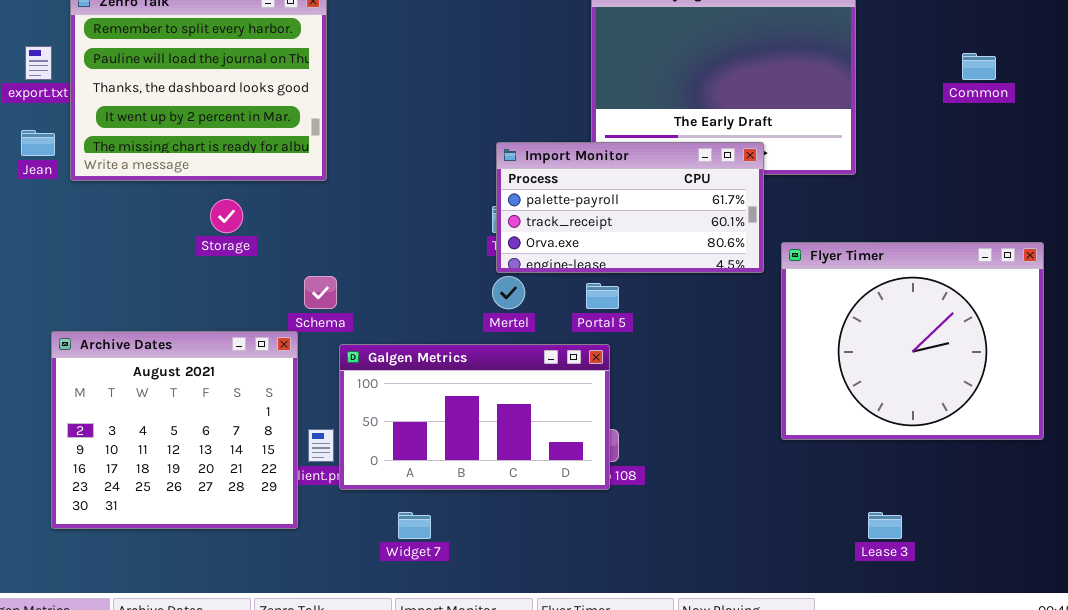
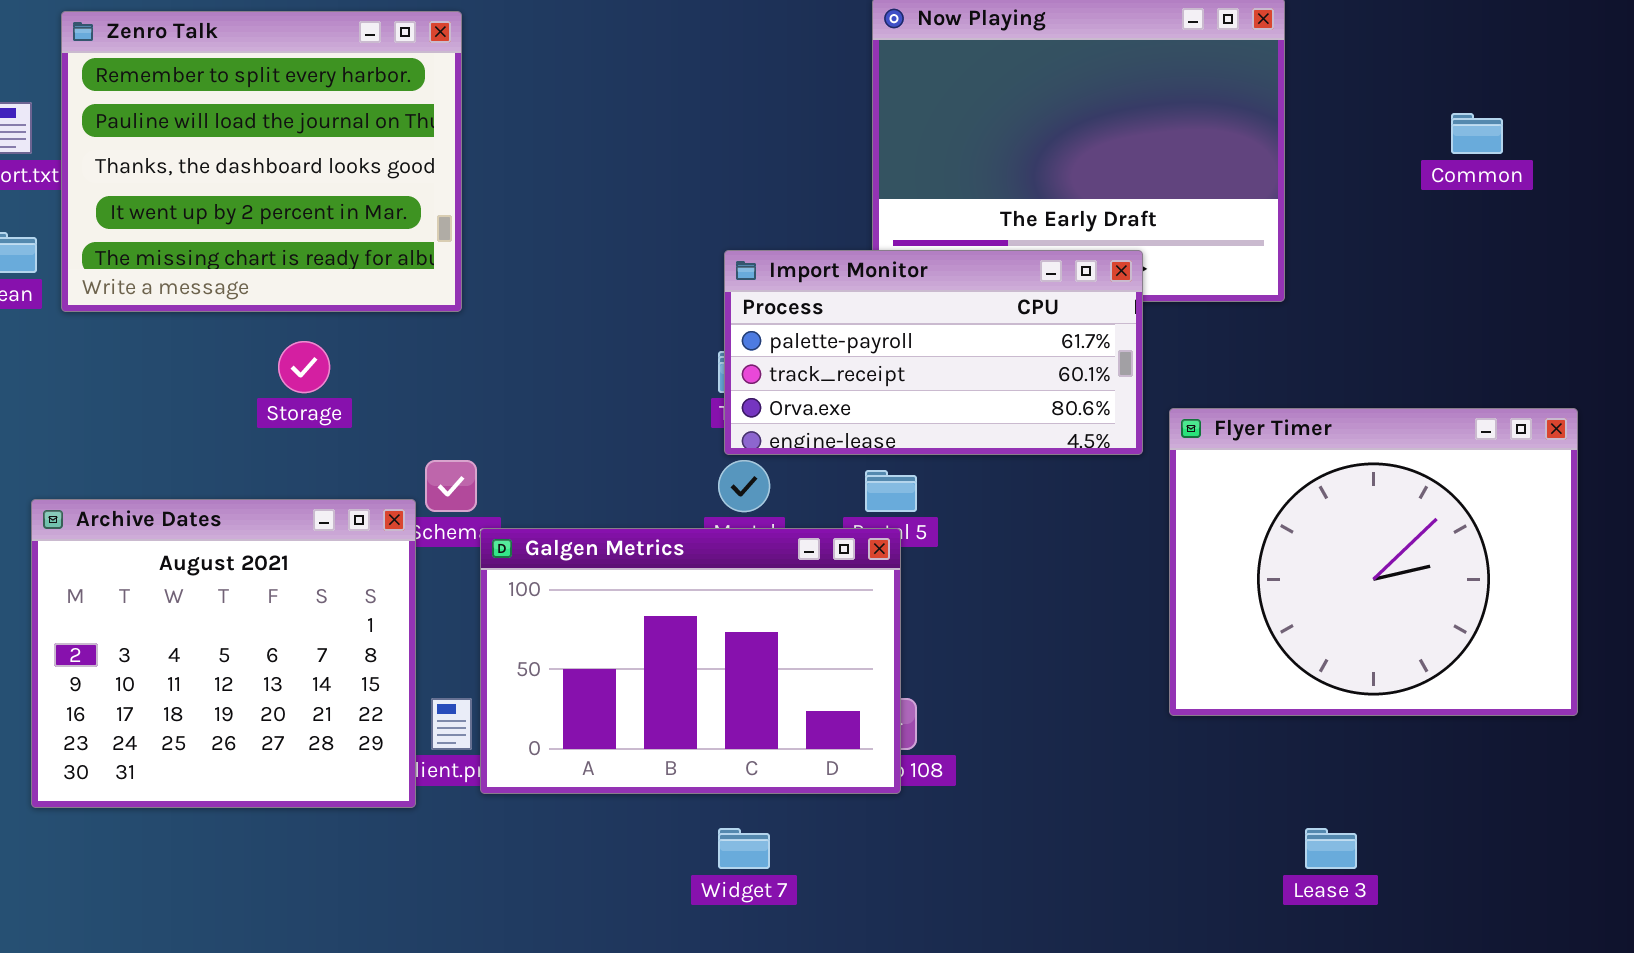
Archive Dates: [51,331,298,529] -> [31,499,416,808], moved
Galgen Metrics: [339,344,610,490] -> [480,528,901,794], resized
Widget 7: [398,512,431,539] -> [718,828,770,869], moved

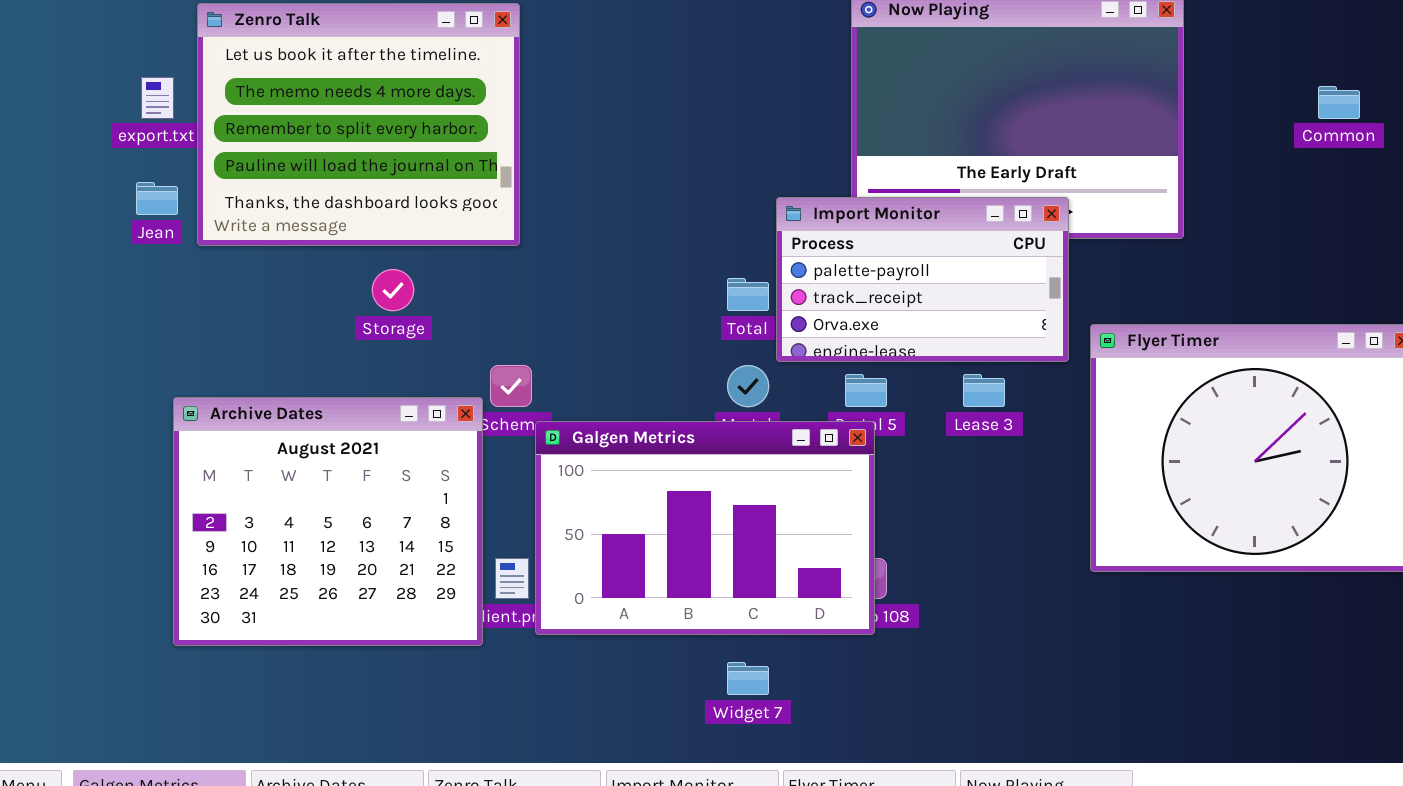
Zenro Talk: [61,11,462,312] -> [197,3,520,246], scrolled up 2 rows
Import Monitor: [724,250,1143,455] -> [776,197,1069,362], resized
Lease 3: [1305,828,1357,869] -> [963,374,1005,407], moved

